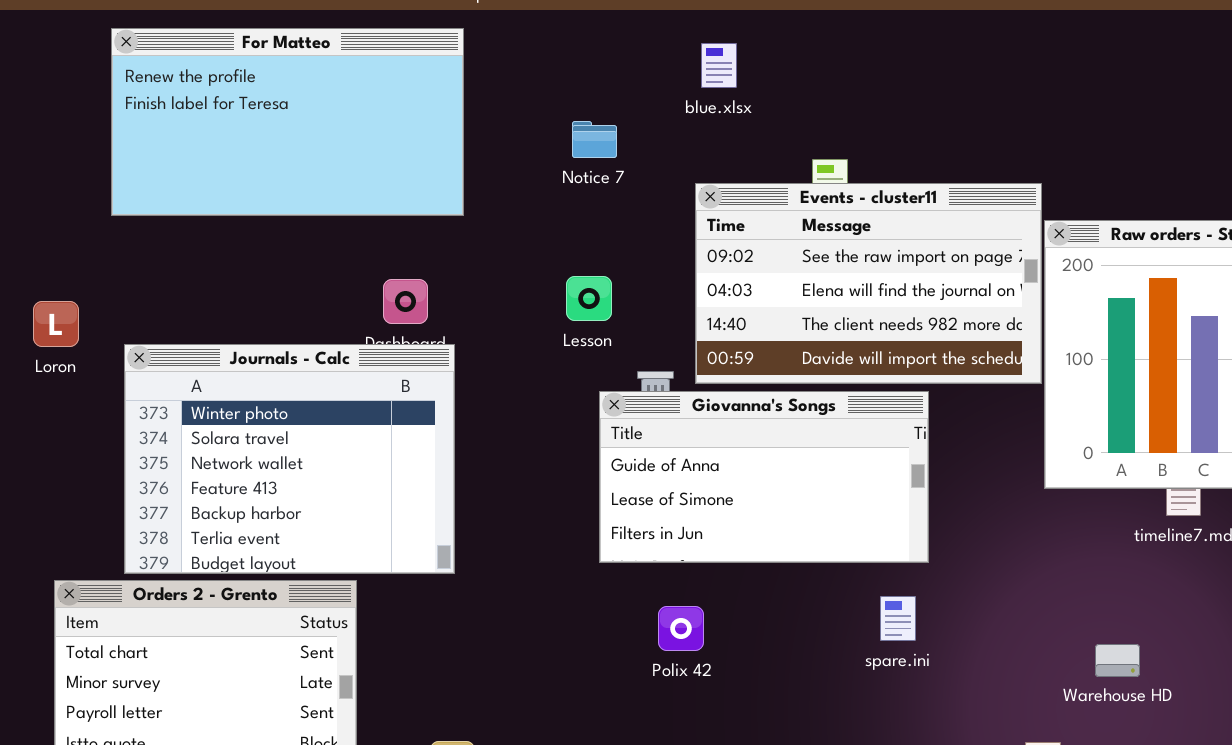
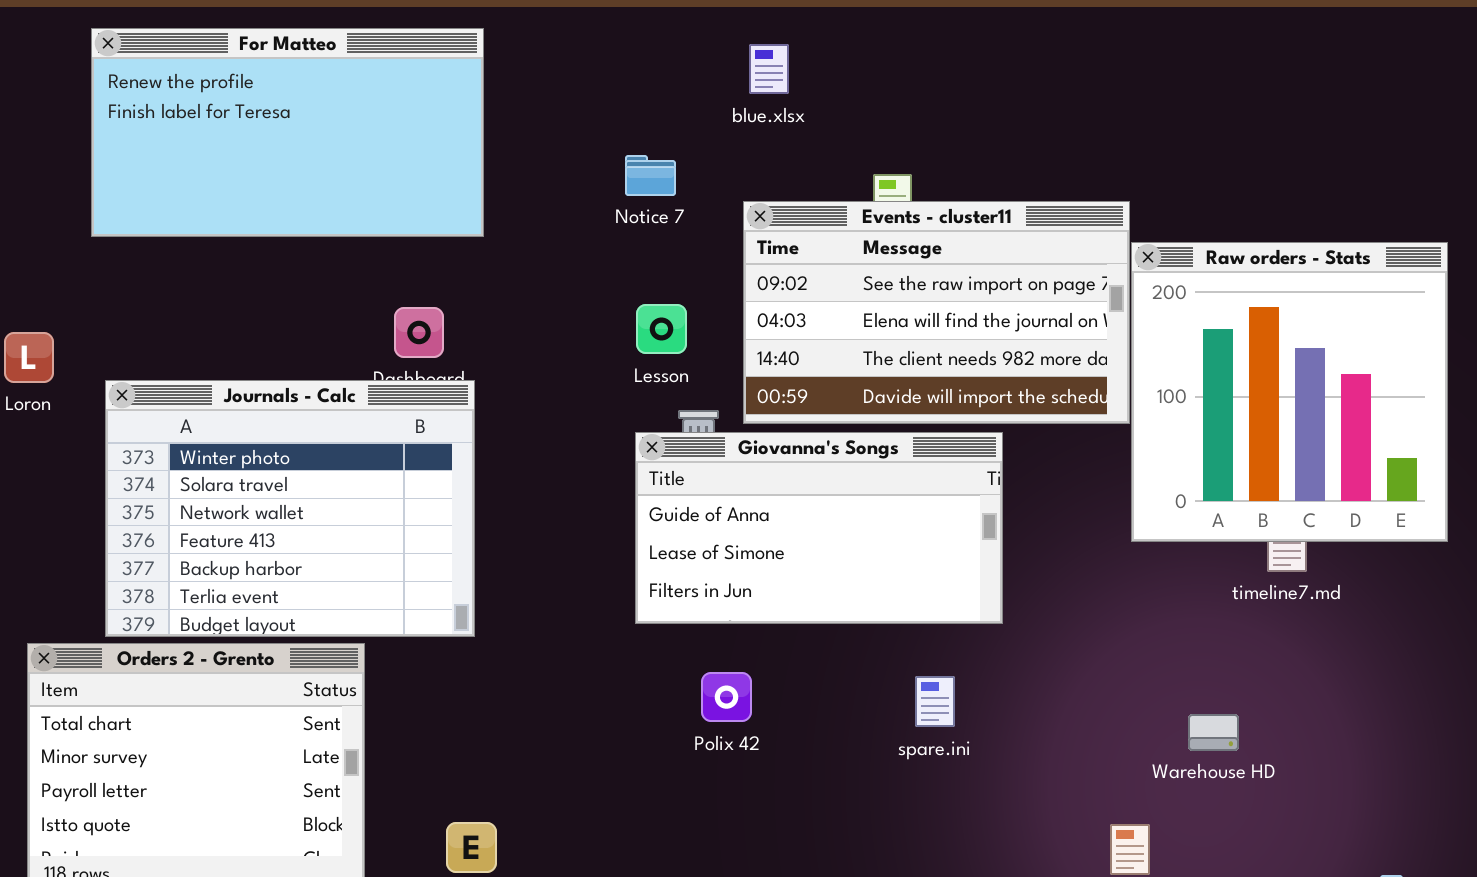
Notice 7: [572,121,617,158] -> [625,155,676,196], moved
Lesson: [566,276,612,321] -> [636,304,687,354], moved
spare.ini: [880,596,916,641] -> [915,676,955,727], moved

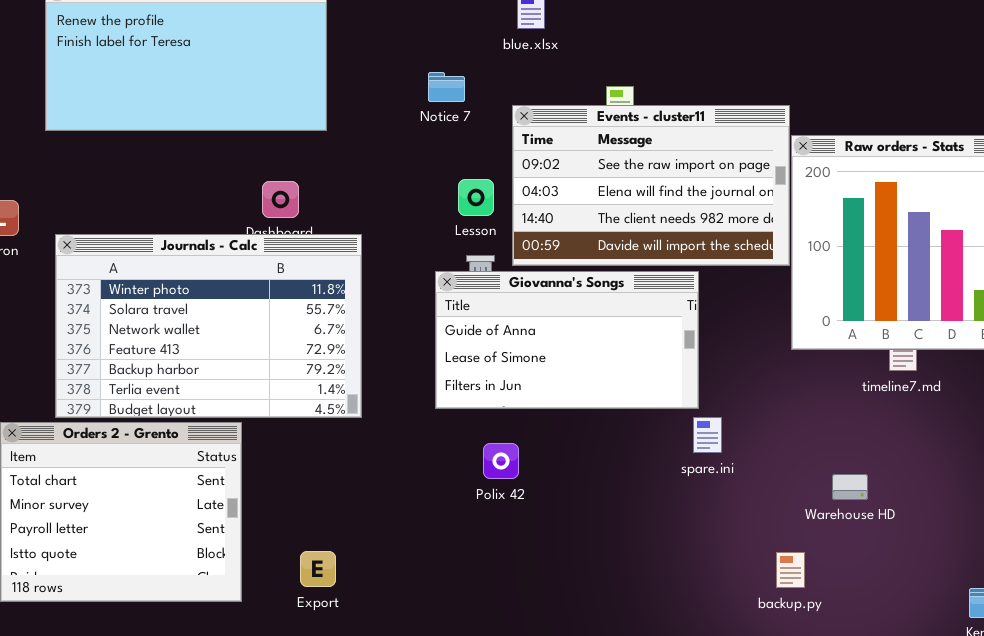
Lesson: [636,304,687,354] -> [458,179,494,216], moved
Journals - Calc: [105,380,475,637] -> [55,234,362,418], resized
spare.ini: [915,676,955,727] -> [693,417,722,453], moved

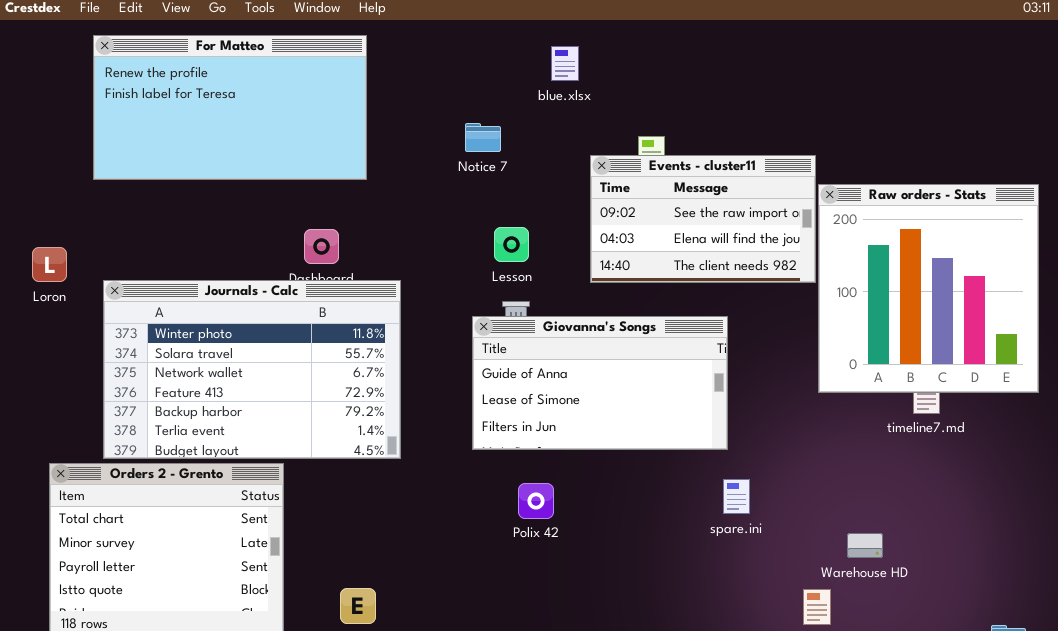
Events - cluster11: [512,105,790,266] -> [590,155,816,283], resized
spare.ini: [693,417,722,453] -> [723,479,750,514], moved
Warehouse HD: [832,474,868,500] -> [847,533,883,558], moved

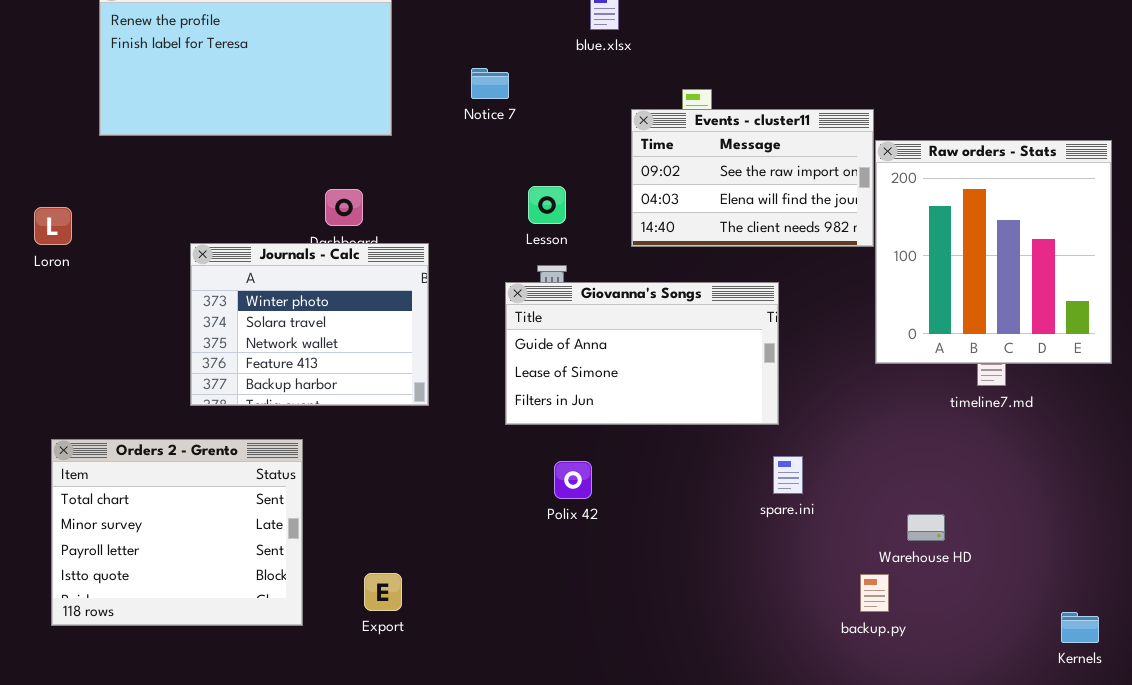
Notice 7: [465,123,501,152] -> [471,68,509,99], moved
Journals - Calc: [103,280,401,459] -> [190,243,429,406], resized

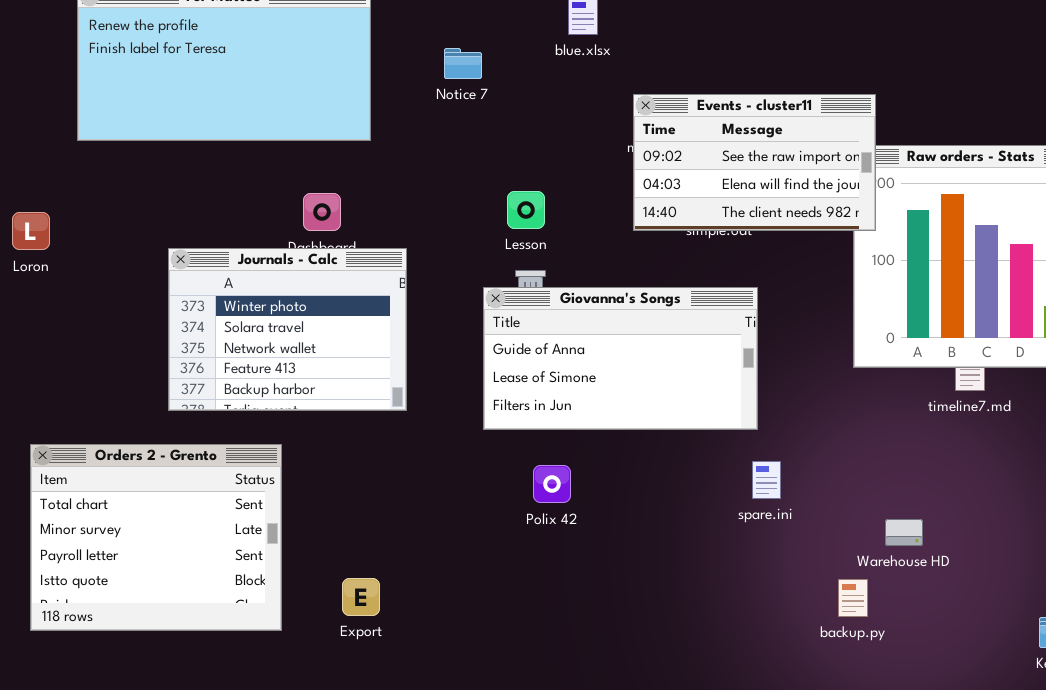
Notice 7: [471,68,509,99] -> [444,48,482,79], moved
Events - cluster11: [631,109,874,247] -> [633,94,876,231], moved

